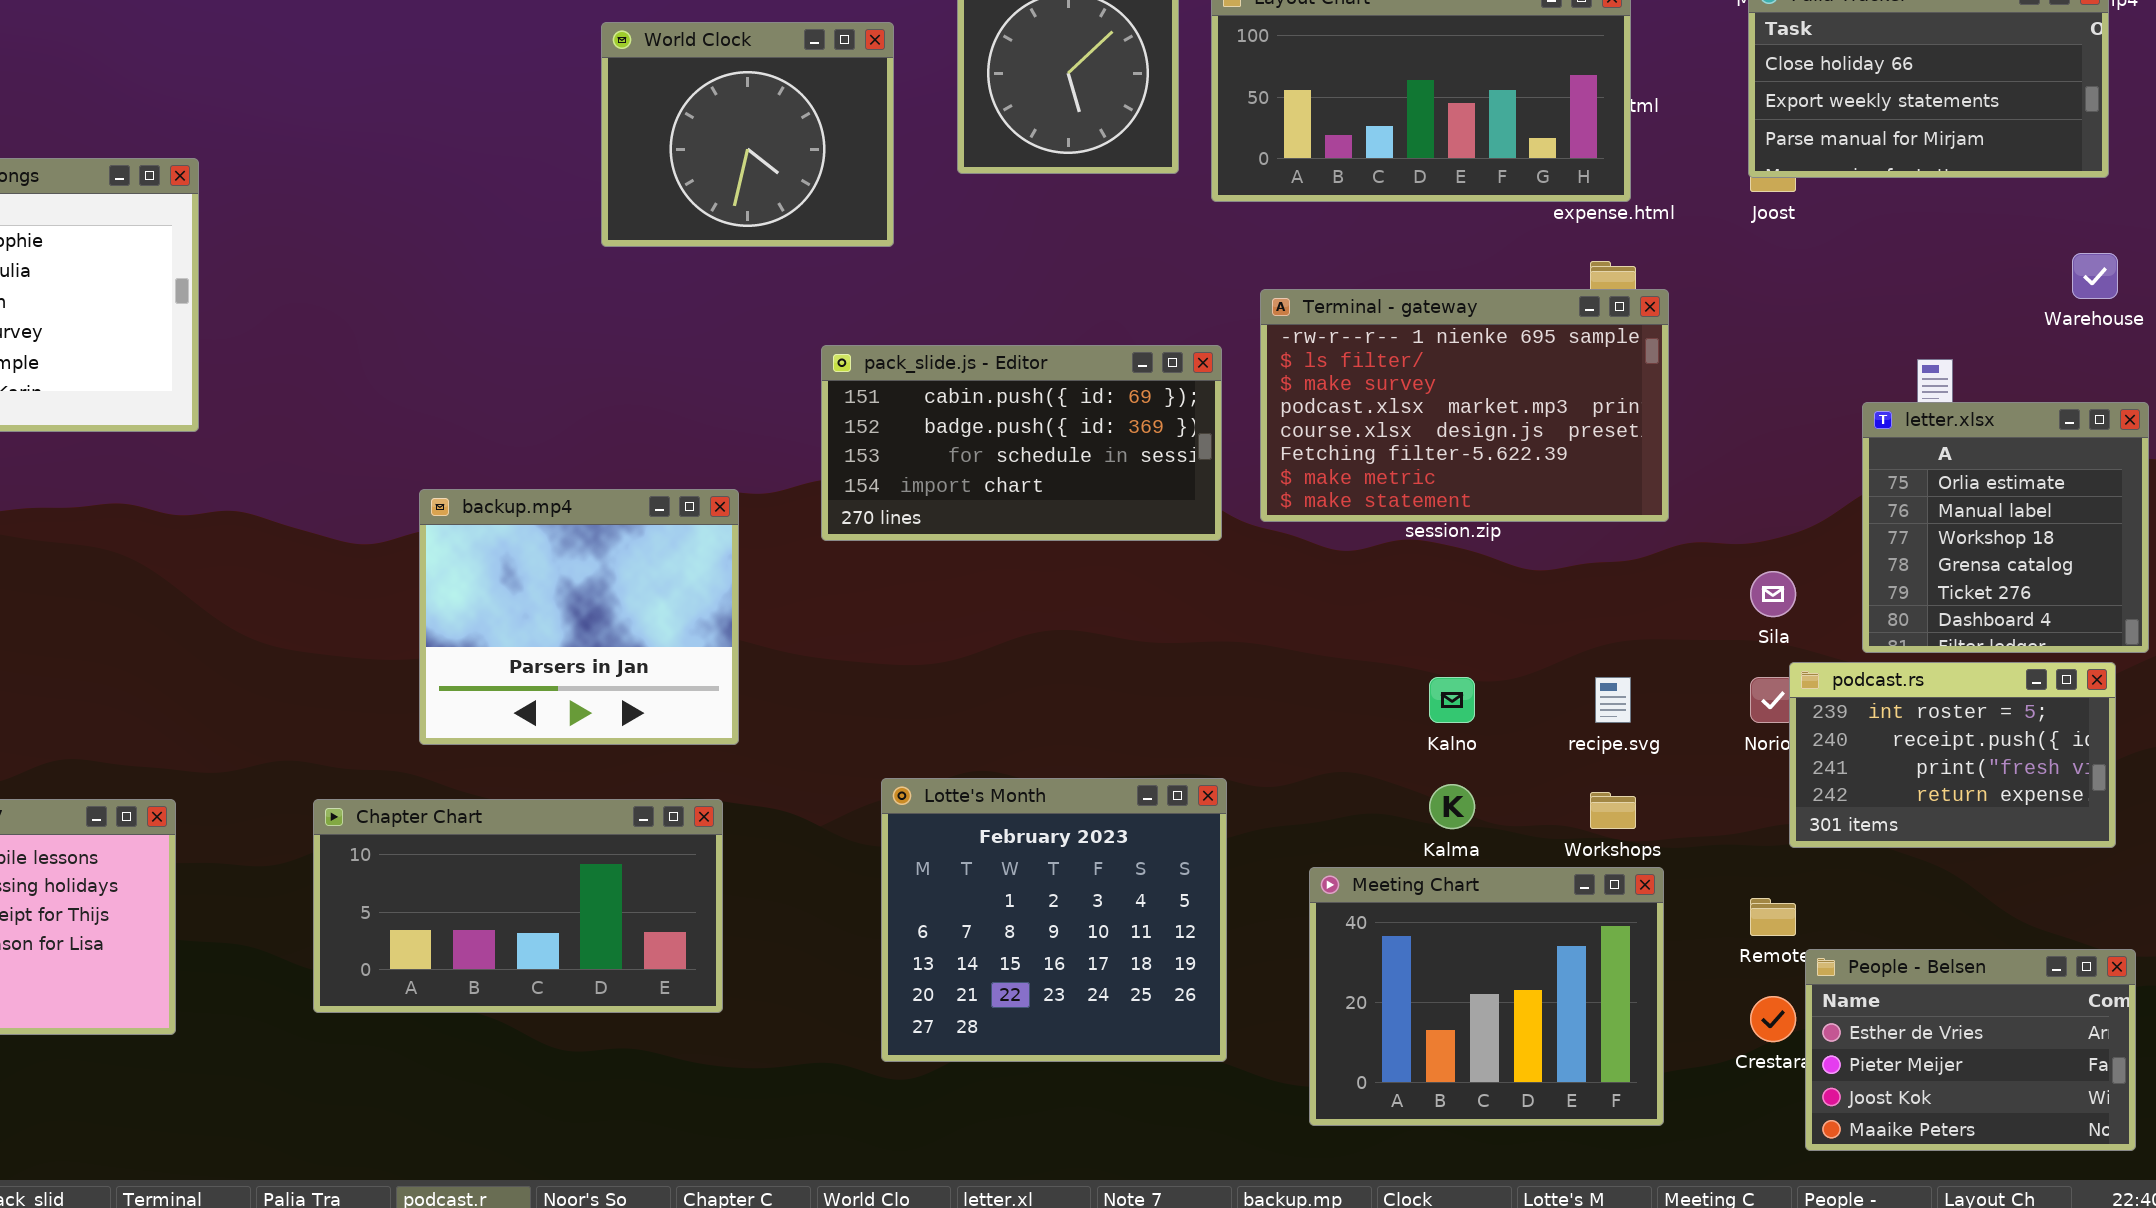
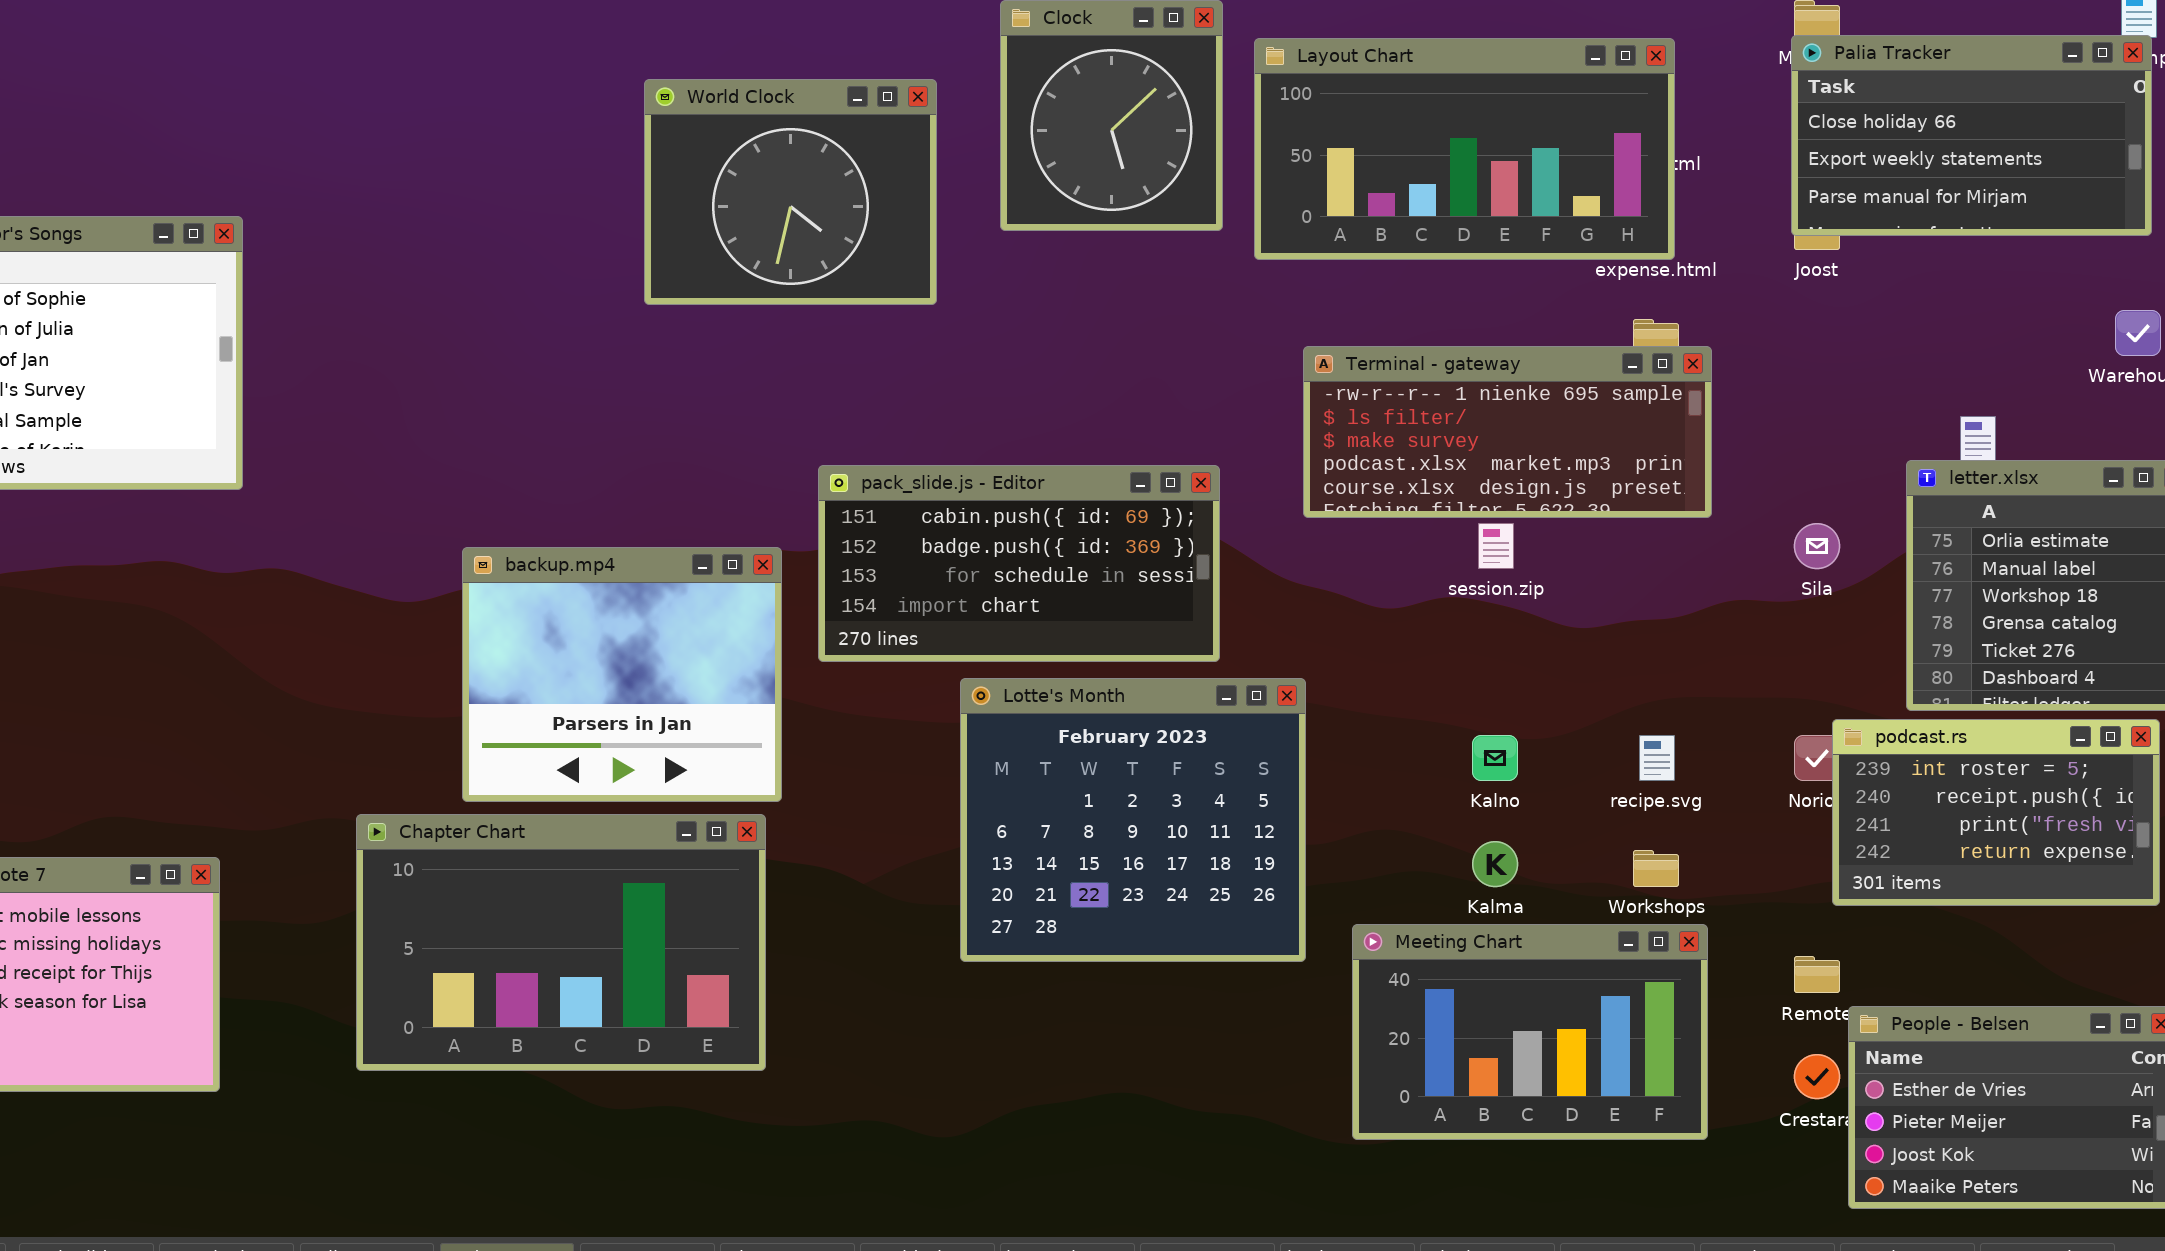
Terminal - gateway: [1260,289,1669,522] -> [1303,346,1712,518], resized
pack_slide.js - Editor: [821,345,1222,541] -> [818,465,1220,662], moved
Sila: [1750,571,1796,617] -> [1794,523,1840,569], moved
Lotte's Month: [881,778,1227,1062] -> [960,678,1306,962], moved
Chapter Chart: [313,799,723,1013] -> [356,814,766,1071], resized
Meeting Chart: [1309,867,1664,1126] -> [1352,924,1708,1140], resized

